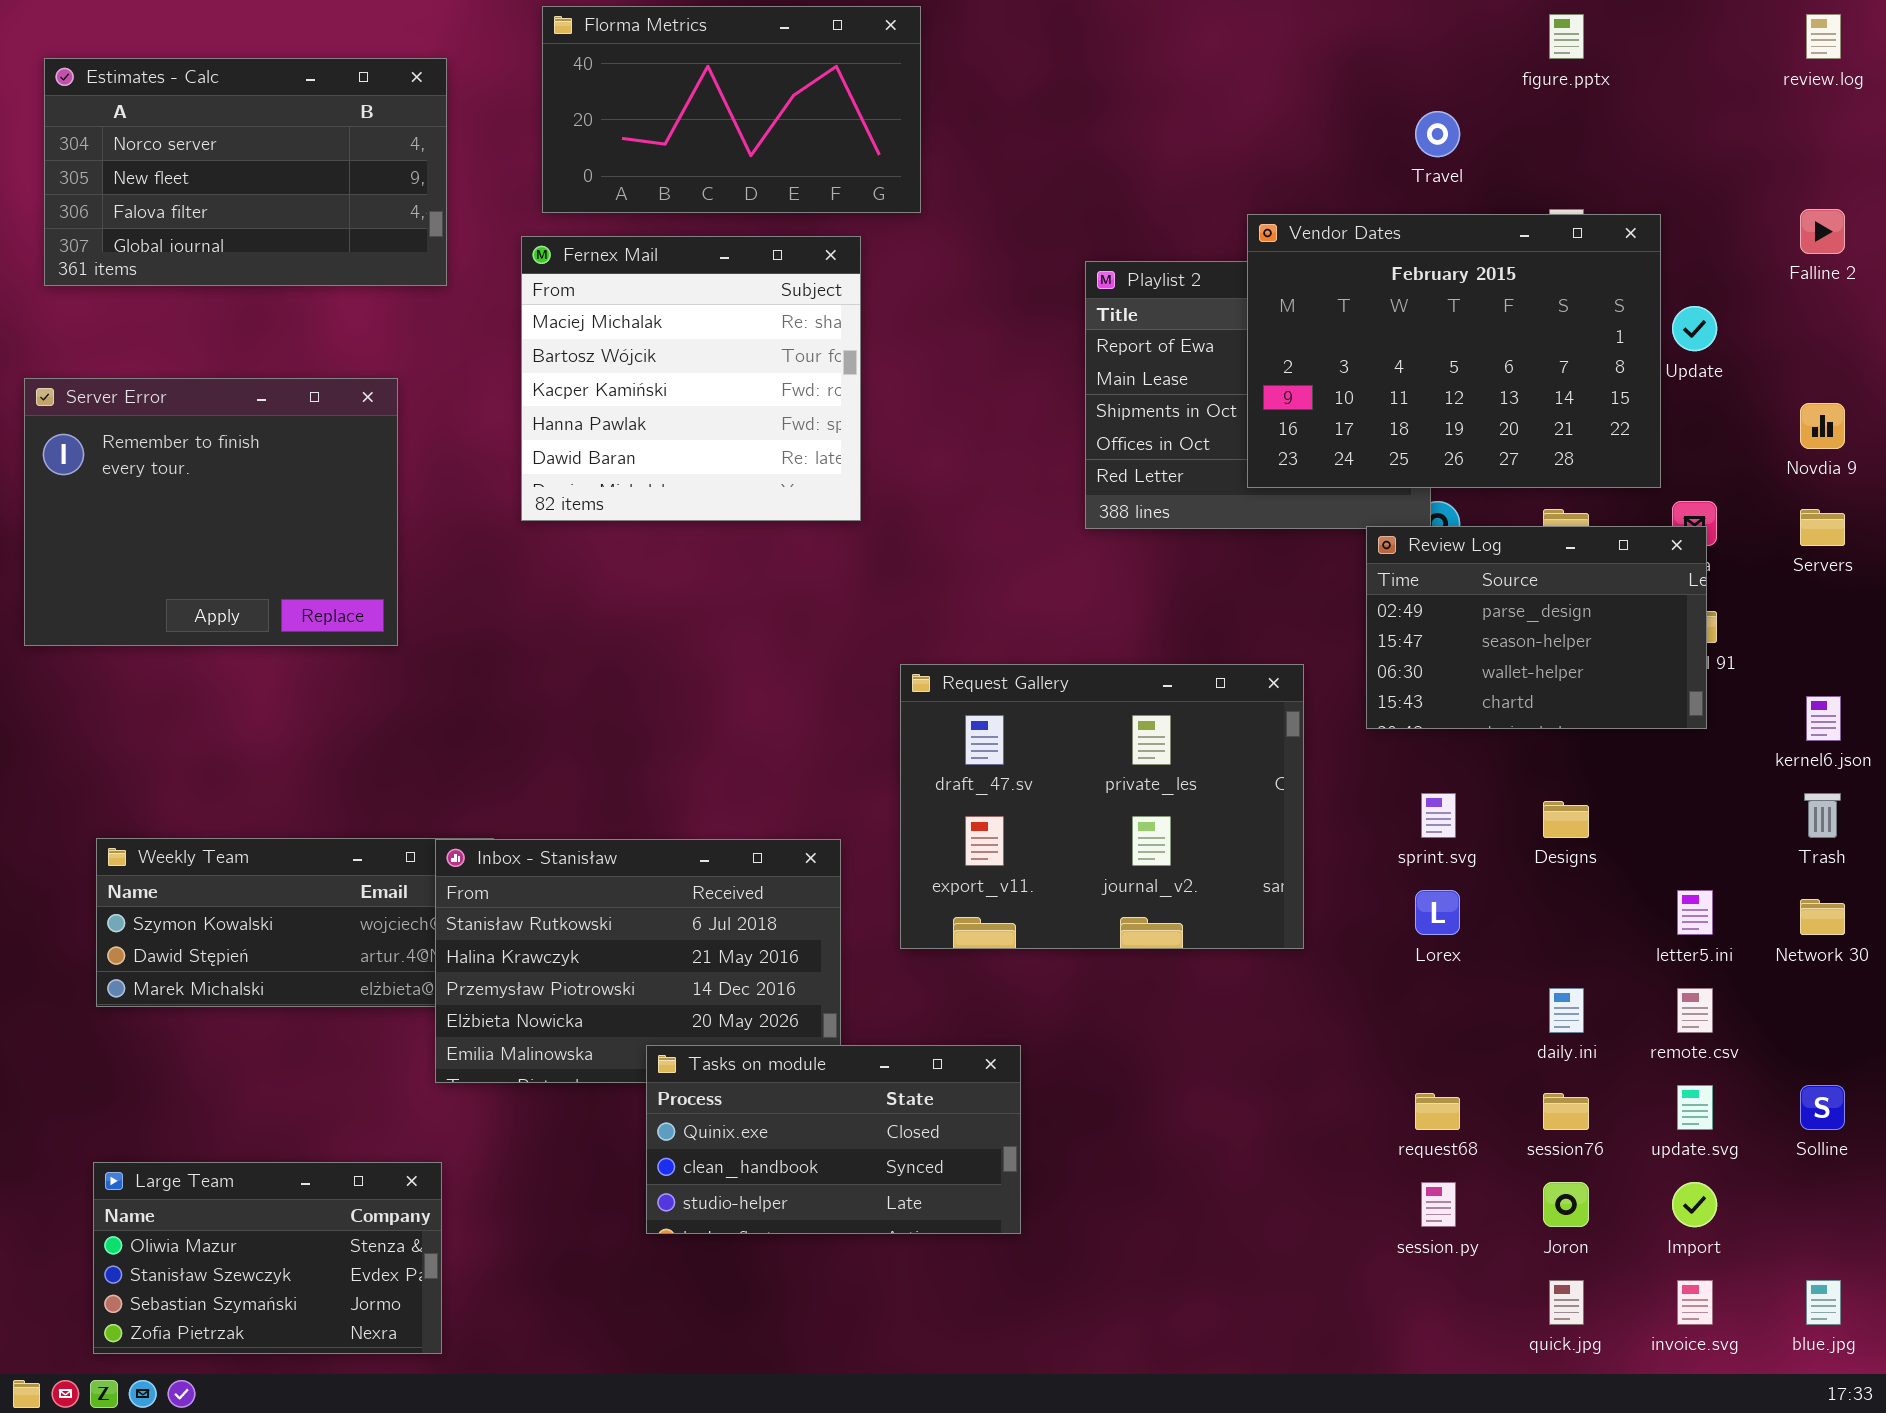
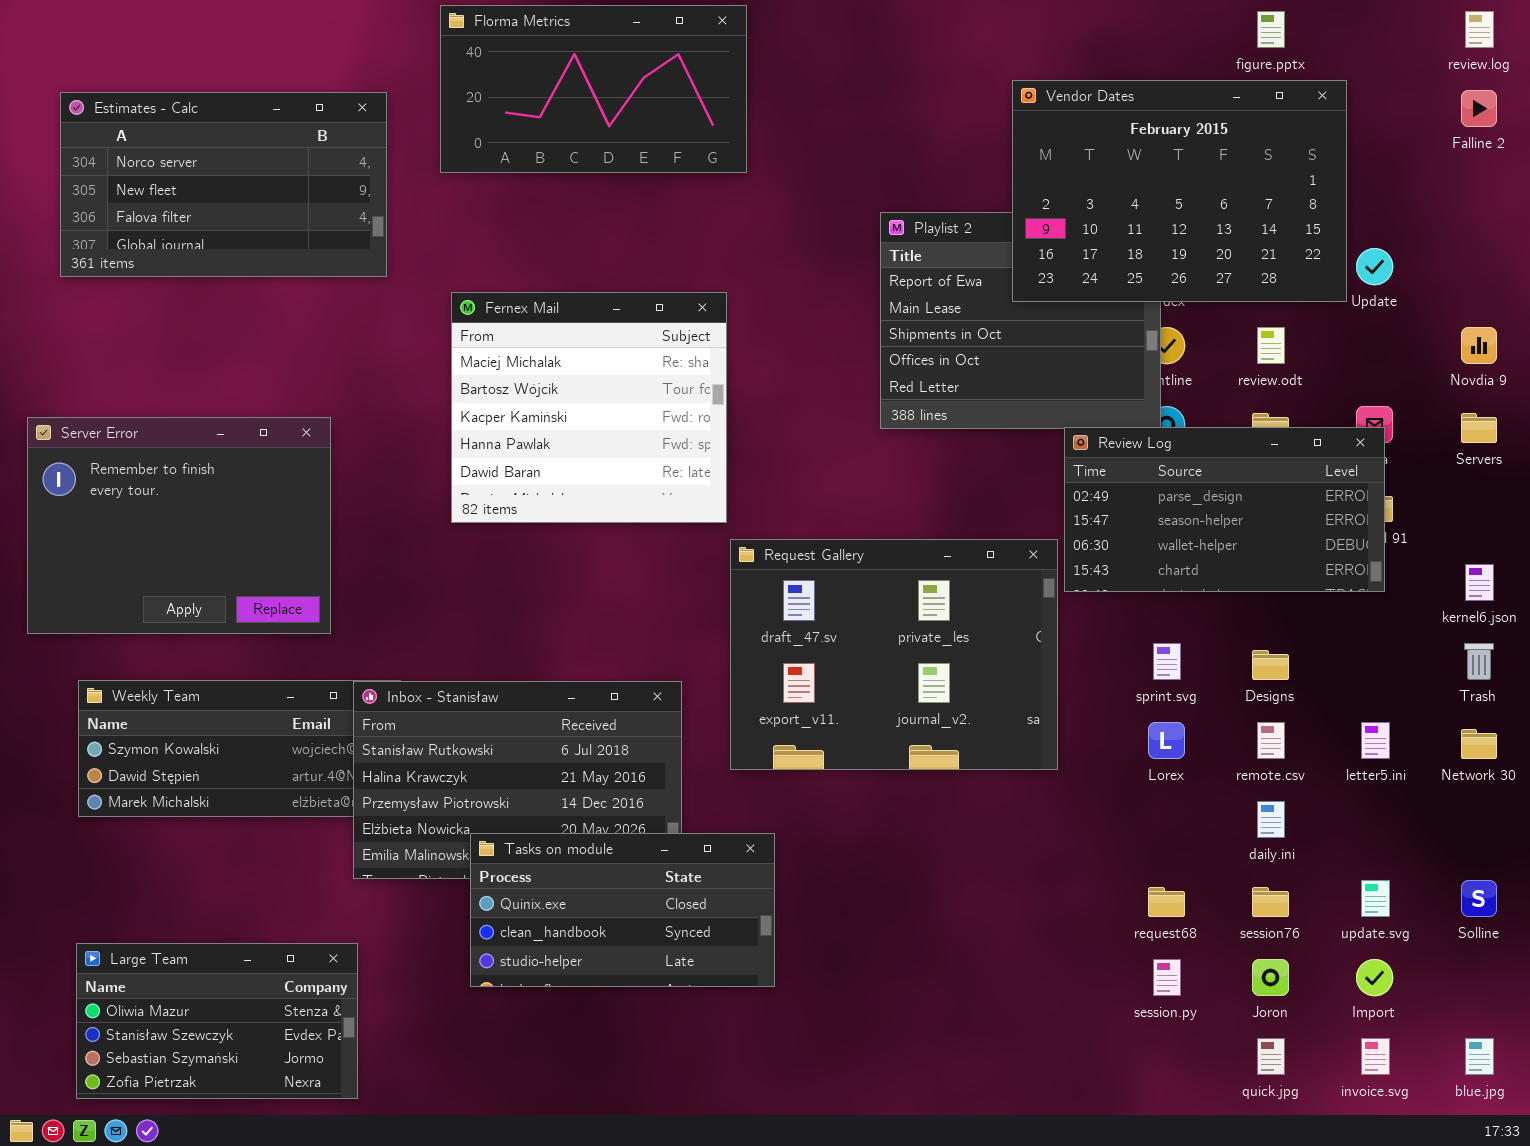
Estimates - Calc: [44,58,447,286] -> [60,92,387,277], moved
Falline 2: [1800,209,1845,254] -> [1461,90,1497,127], moved
Vendor Dates: [1247,214,1661,488] -> [1012,80,1347,302], moved
Fernex Mail: [521,236,861,521] -> [451,292,727,523], moved
Server Error: [24,378,398,646] -> [27,417,331,634], moved
Review Log: [1366,526,1707,729] -> [1064,427,1385,592], resized
remote.csv: [1677,988,1713,1033] -> [1257,722,1285,759], moved
Tasks on module: [646,1045,1021,1234] -> [470,833,775,987], moved

